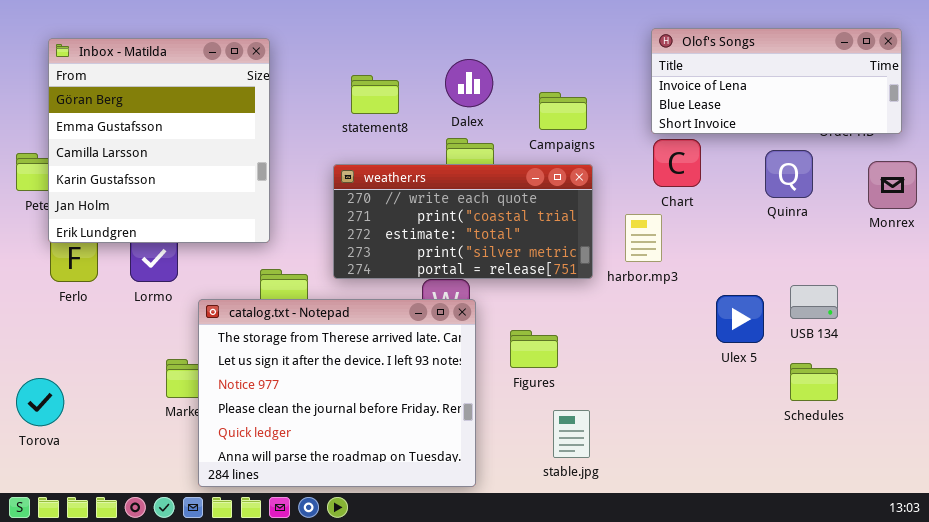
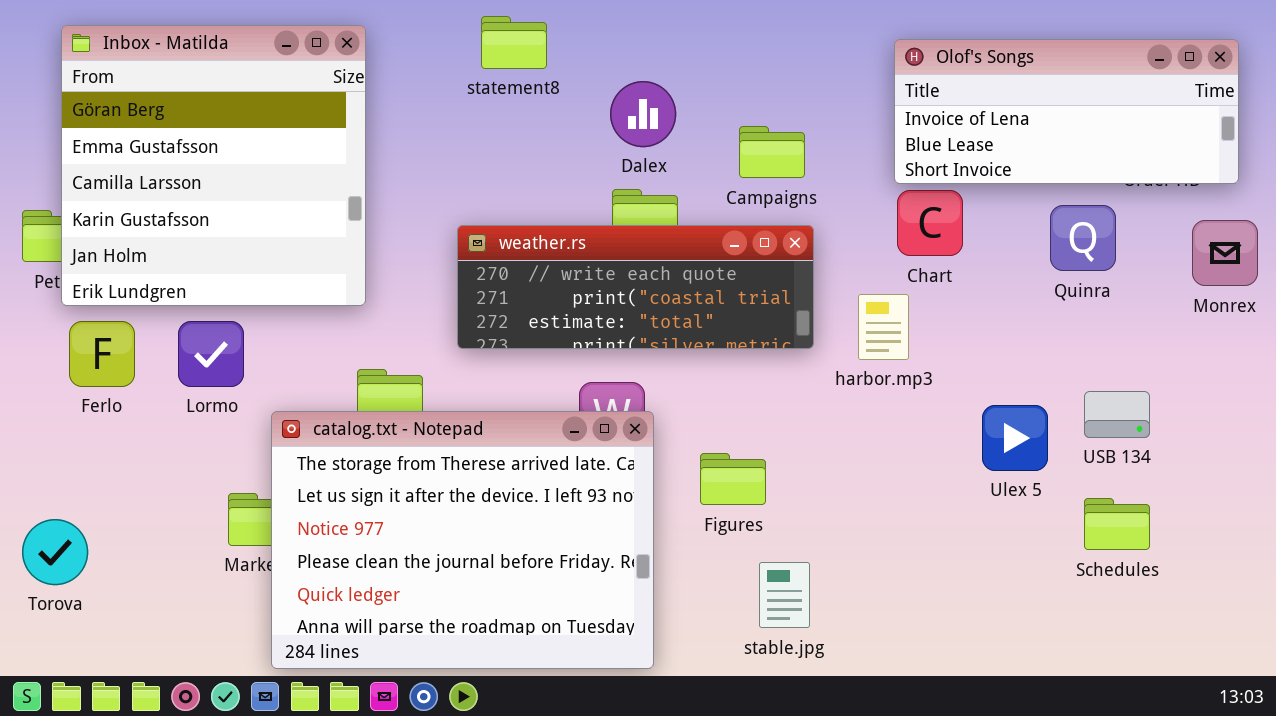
Inbox - Matilda: [48,38,270,243] -> [61,25,366,306], moved
statement8: [351,75,399,114] -> [481,16,547,69], moved
weather.rs: [333,164,593,279] -> [457,225,814,349], resized

